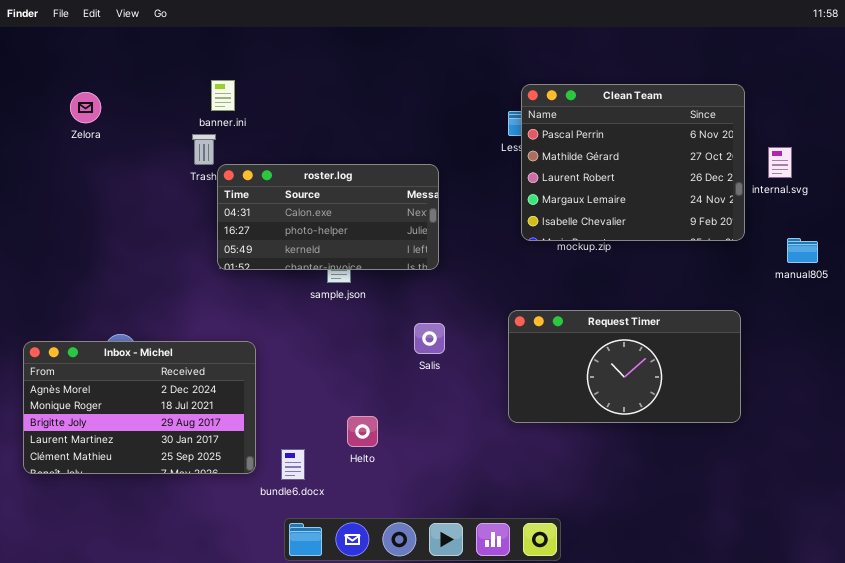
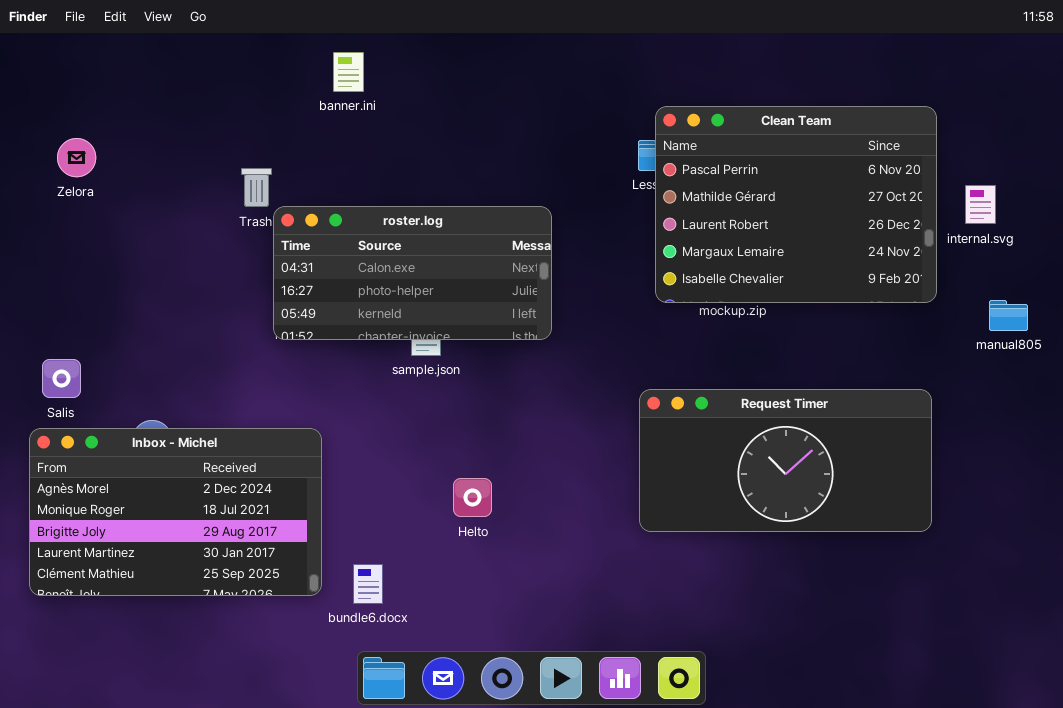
banner.ini: [211,80,235,111] -> [333,52,364,92], moved
Zelora: [70,92,101,123] -> [57,138,96,177], moved
Salis: [414,323,445,354] -> [42,359,81,398], moved
Helto: [347,416,378,447] -> [453,478,492,517], moved

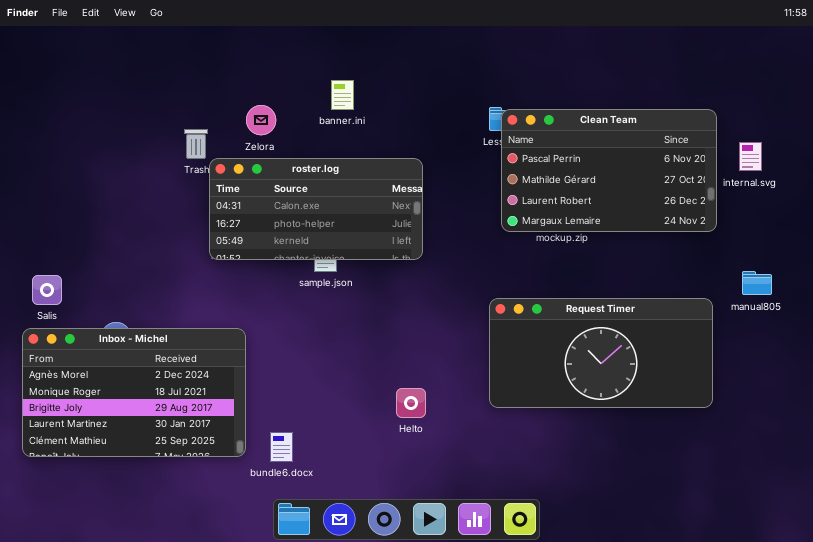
banner.ini: [333,52,364,92] -> [331,80,354,110], moved
Clean Team: [655,106,937,303] -> [501,109,717,232], resized
Zelora: [57,138,96,177] -> [246,105,276,135], moved
manual805: [989,300,1028,331] -> [742,271,772,295], moved
Helto: [453,478,492,517] -> [396,388,426,418], moved

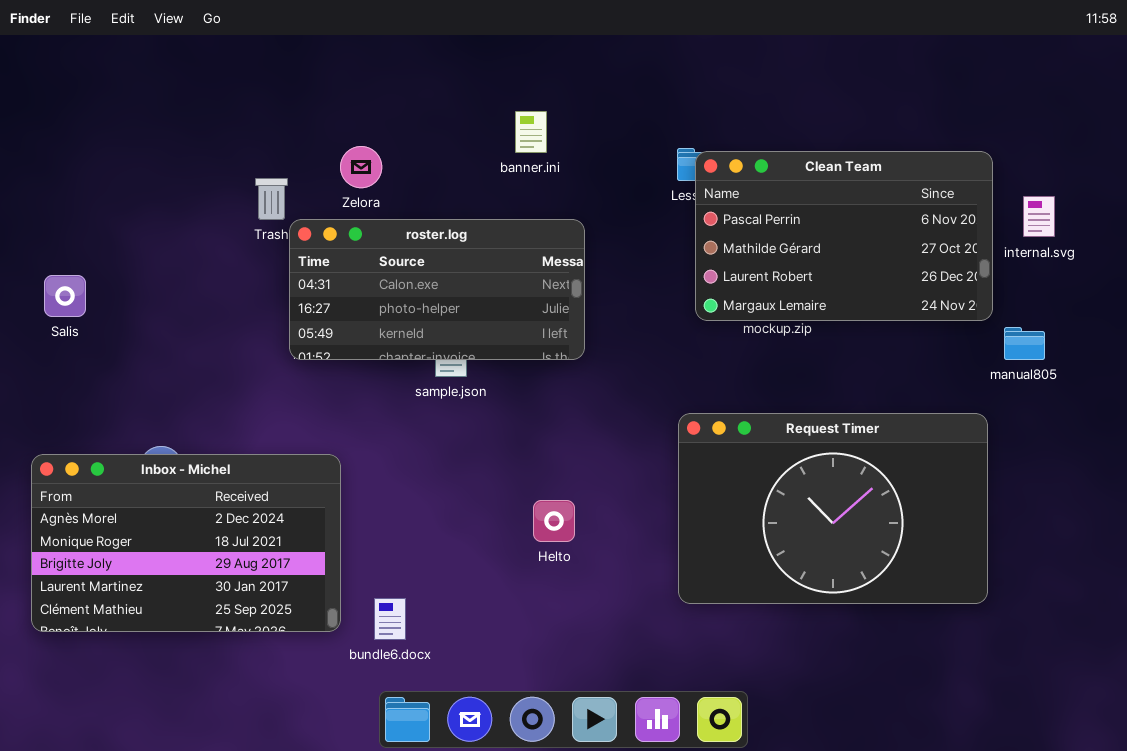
banner.ini: [331,80,354,110] -> [515,111,547,153], moved
manual805: [742,271,772,295] -> [1004,327,1045,360], moved
Salis: [32,275,62,305] -> [44,275,86,317], moved
Request Timer: [489,298,713,408] -> [678,413,988,604], resized
Helto: [396,388,426,418] -> [533,500,575,542], moved

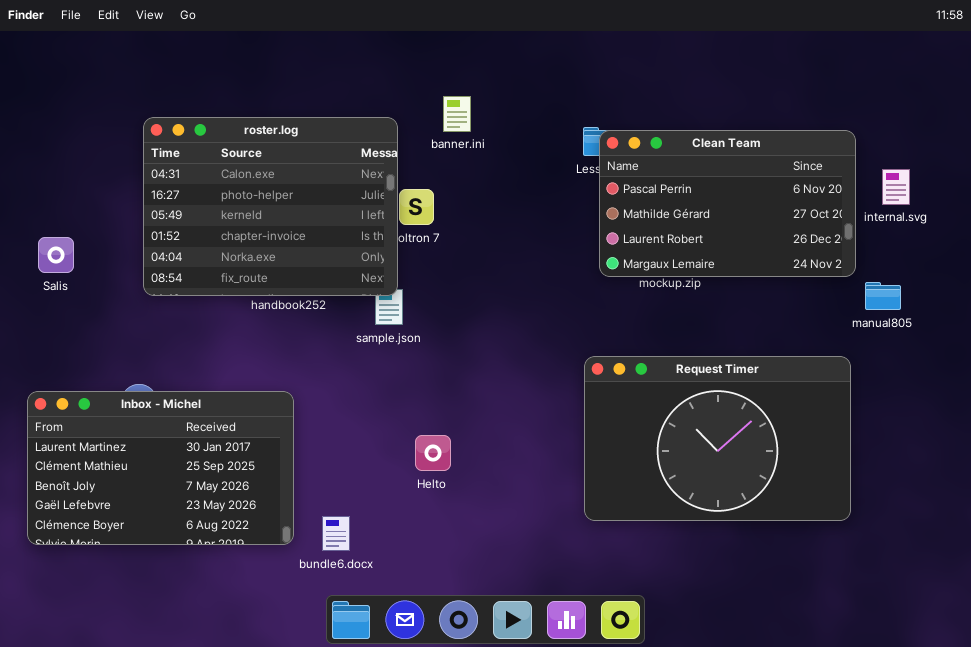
roster.log: [289,219,585,360] -> [143,117,398,296], moved, resized
Inbox - Michel: [31,454,341,632] -> [27,391,294,545], scrolled down 3 rows
Helto: [533,500,575,542] -> [415,435,451,471], moved

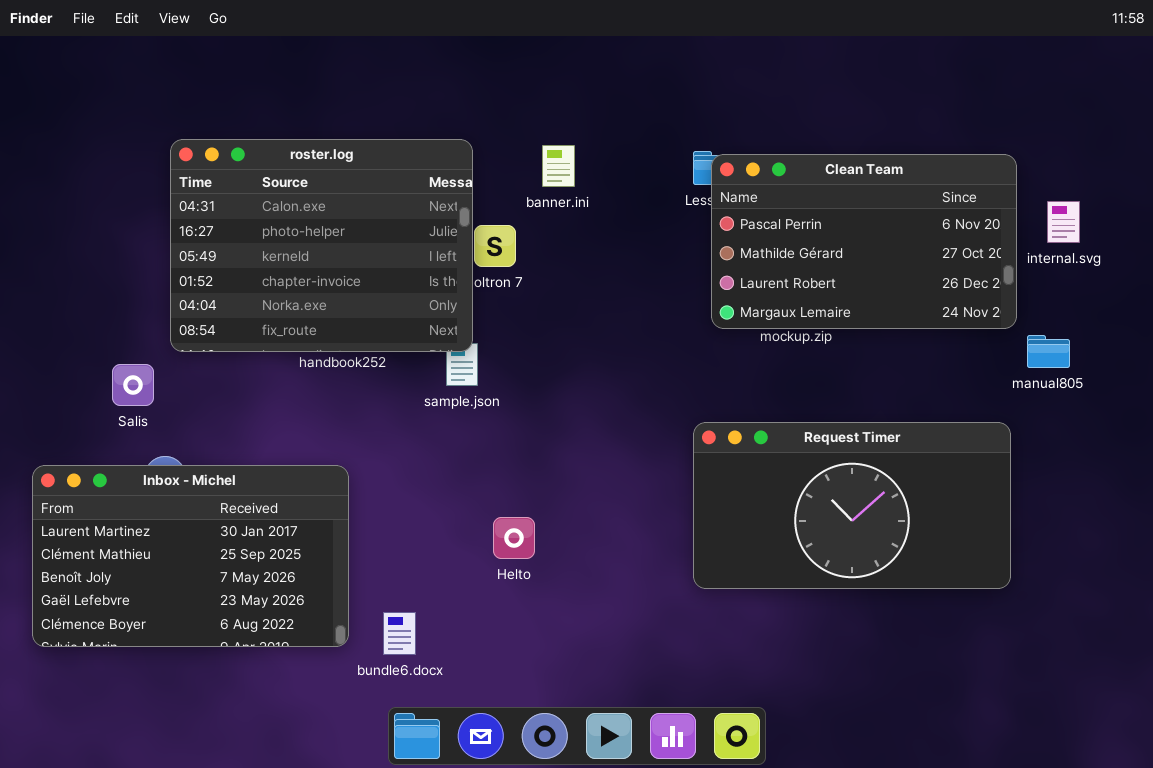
banner.ini: [443,96,471,132] -> [542,145,575,187], moved
Salis: [38,237,74,273] -> [112,364,154,406], moved
Request Timer: [584,356,851,521] -> [693,422,1011,589], resized

